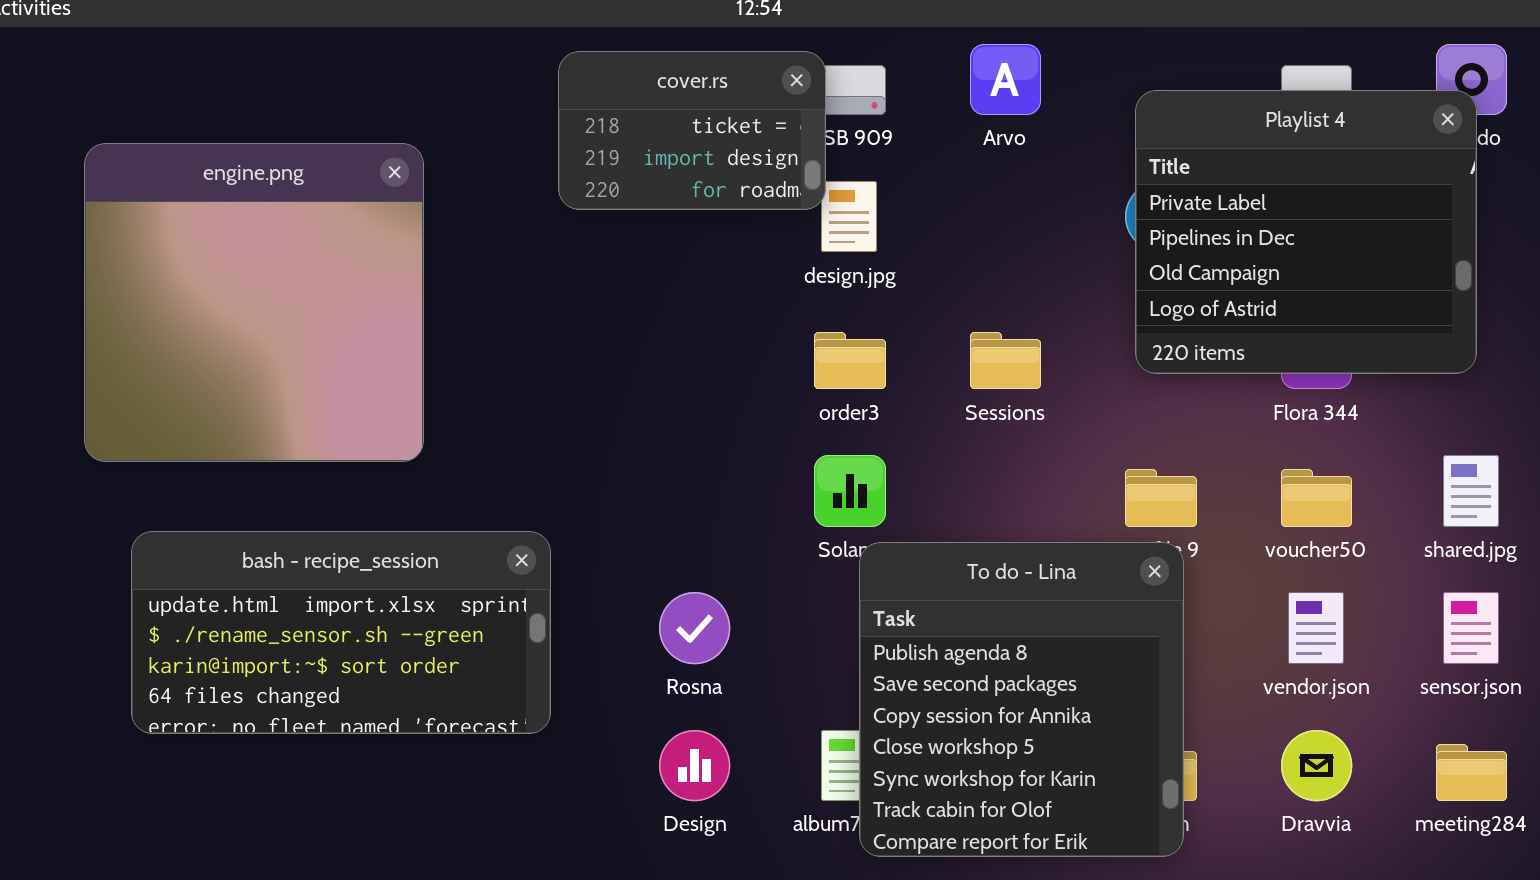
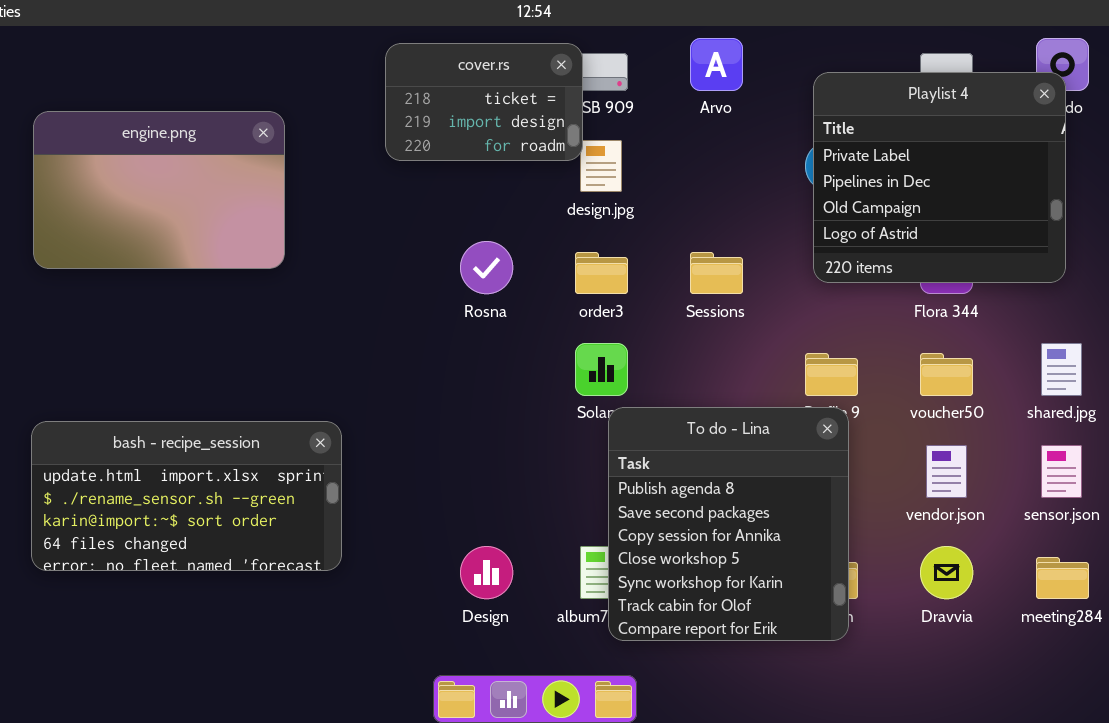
engine.png: [84,143,424,462] -> [33,111,285,269], resized
bash - recipe_session: [131,531,551,734] -> [31,421,342,571], moved
Rosna: [659,592,730,664] -> [460,241,513,294], moved

